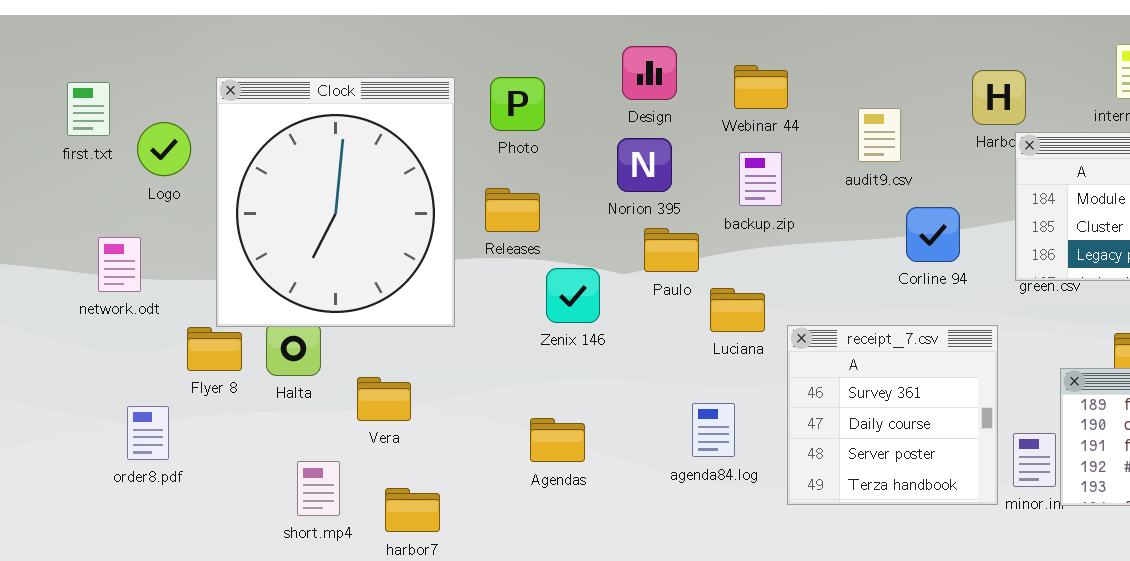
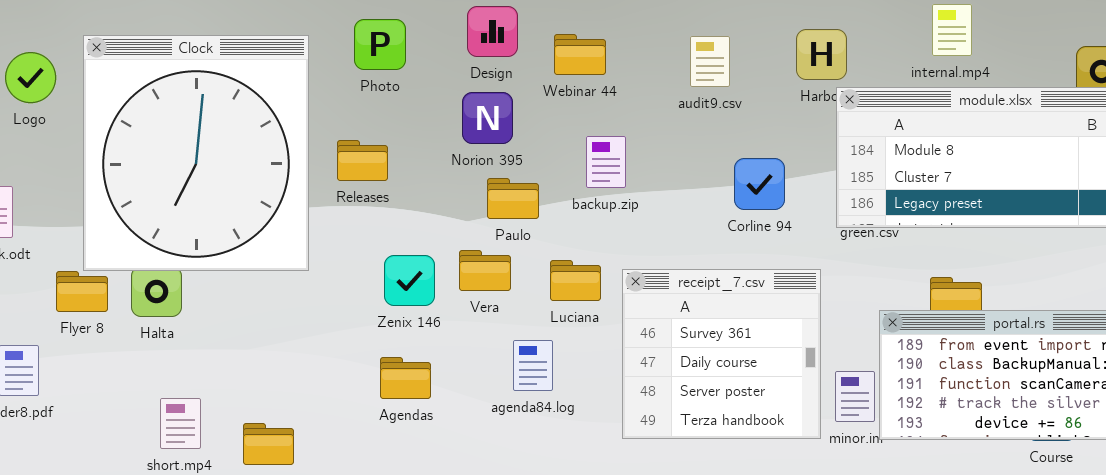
Webinar 44: [734,65,788,109] -> [554,34,606,75], moved
Photo: [490,77,545,131] -> [354,19,406,70], moved
audit9.csv: [858,108,901,162] -> [690,36,730,87], moved
Logo: [137,122,191,176] -> [5,52,56,103], moved
backup.zip: [739,152,782,206] -> [586,136,626,188], moved
Zenix 146: [546,268,600,323] -> [384,255,435,306], moved
Luciana: [710,288,765,332] -> [550,260,601,301], moved
Vera: [357,377,411,421] -> [459,250,511,291], moved
agenda84.log: [692,403,735,457] -> [513,340,553,391], moved

